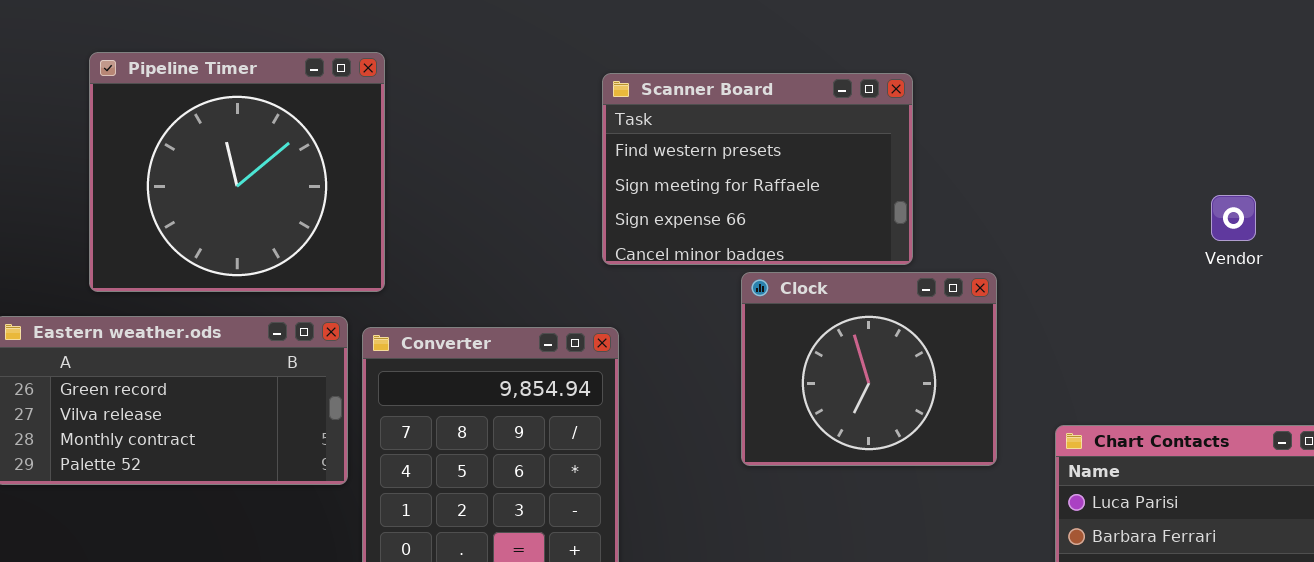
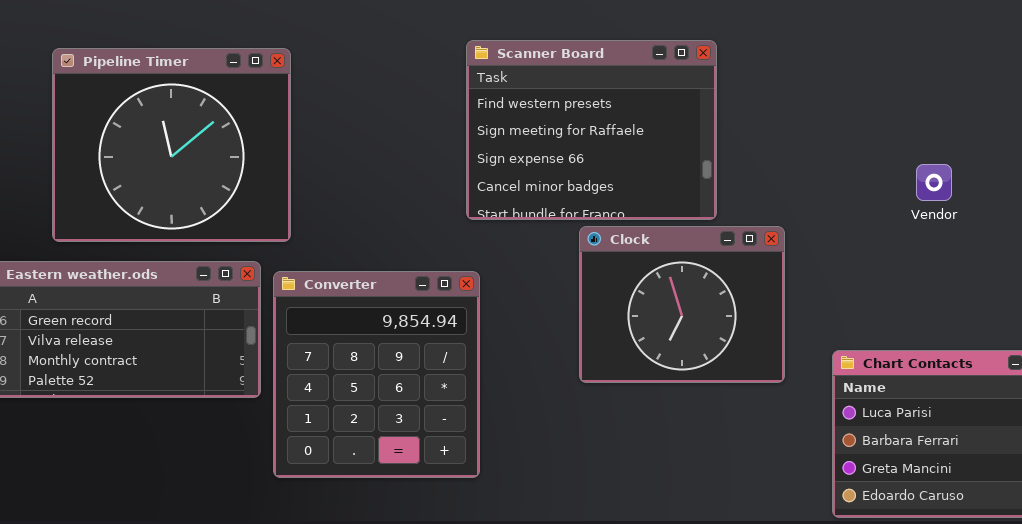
Scanner Board: [602,73,913,265] -> [466,40,717,220], resized
Vendor: [1211,195,1256,241] -> [916,164,952,201], moved

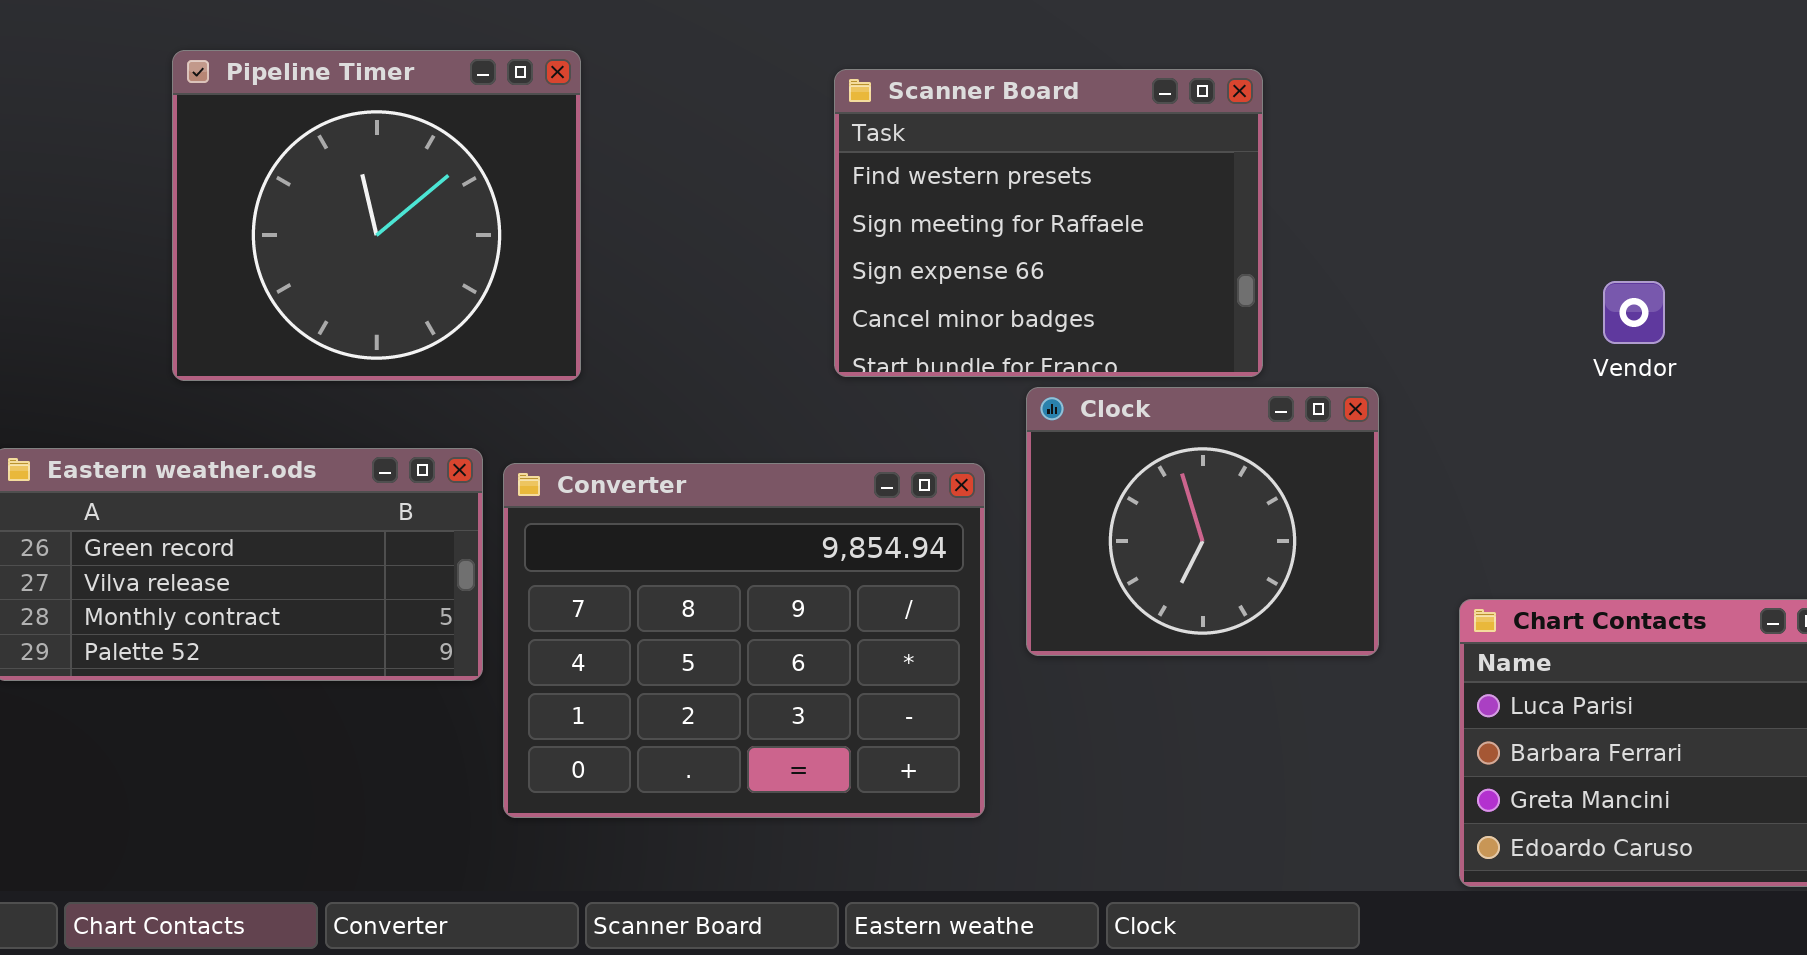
Pipeline Timer: [52,48,291,242] -> [172,50,581,381], moved
Converter: [273,271,480,478] -> [503,463,985,818], resized

